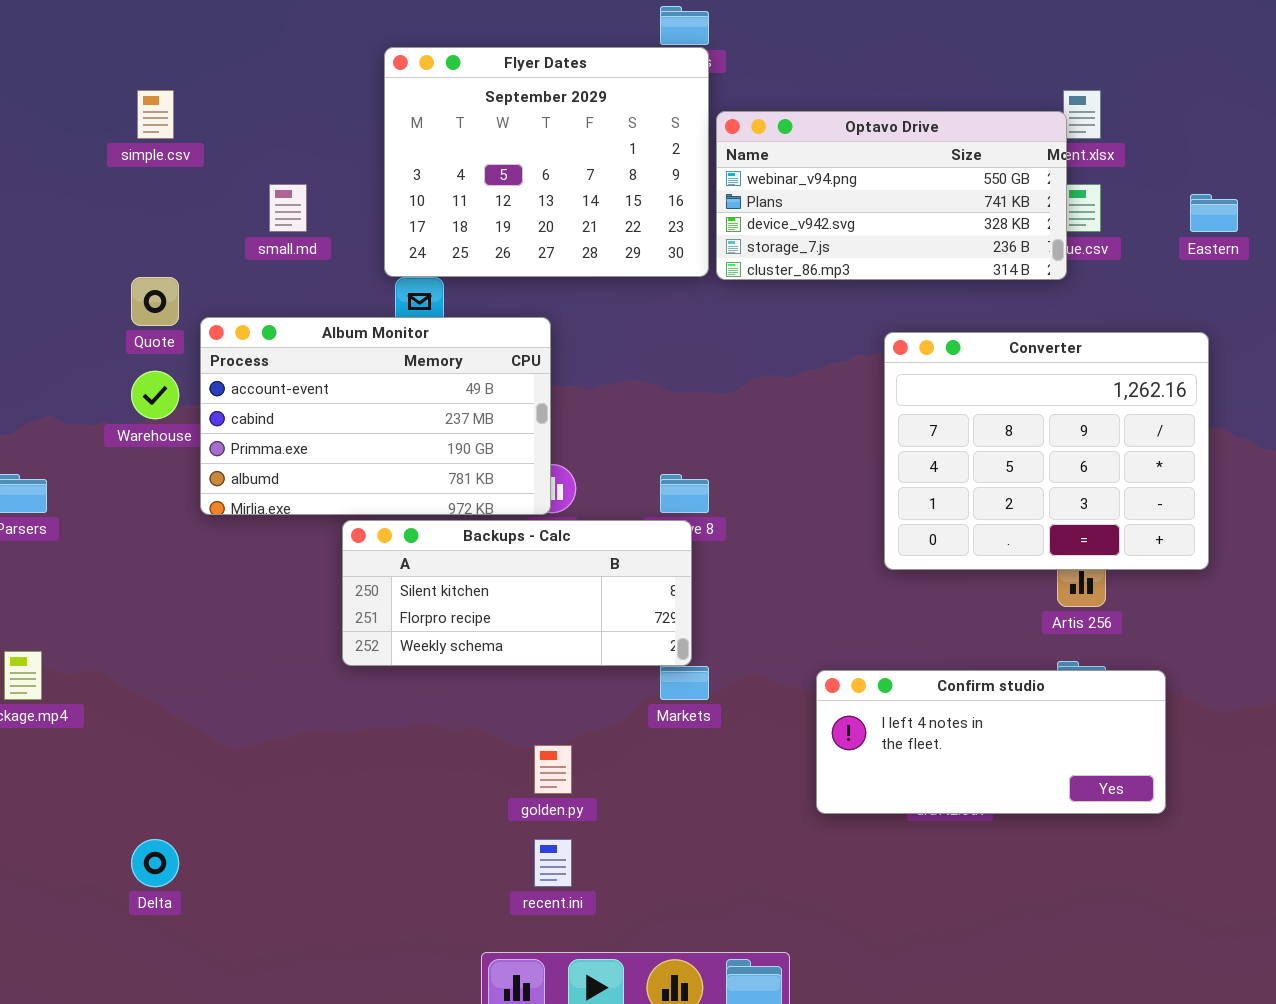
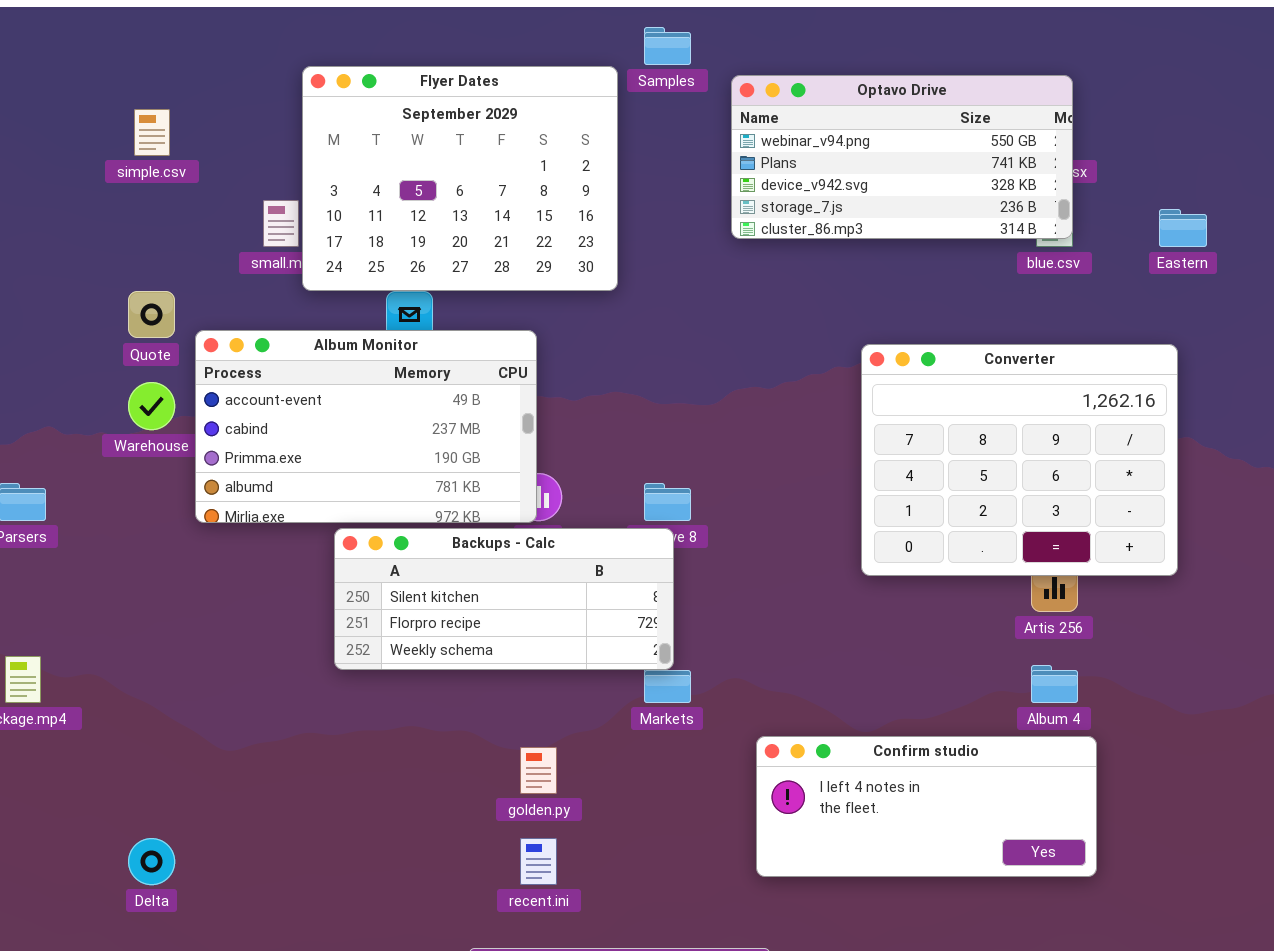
Flyer Dates: [384,47,709,277] -> [302,66,618,291], moved
Optavo Drive: [716,111,1067,280] -> [731,75,1073,239], moved
Confirm studio: [816,670,1166,814] -> [756,736,1097,877], moved

